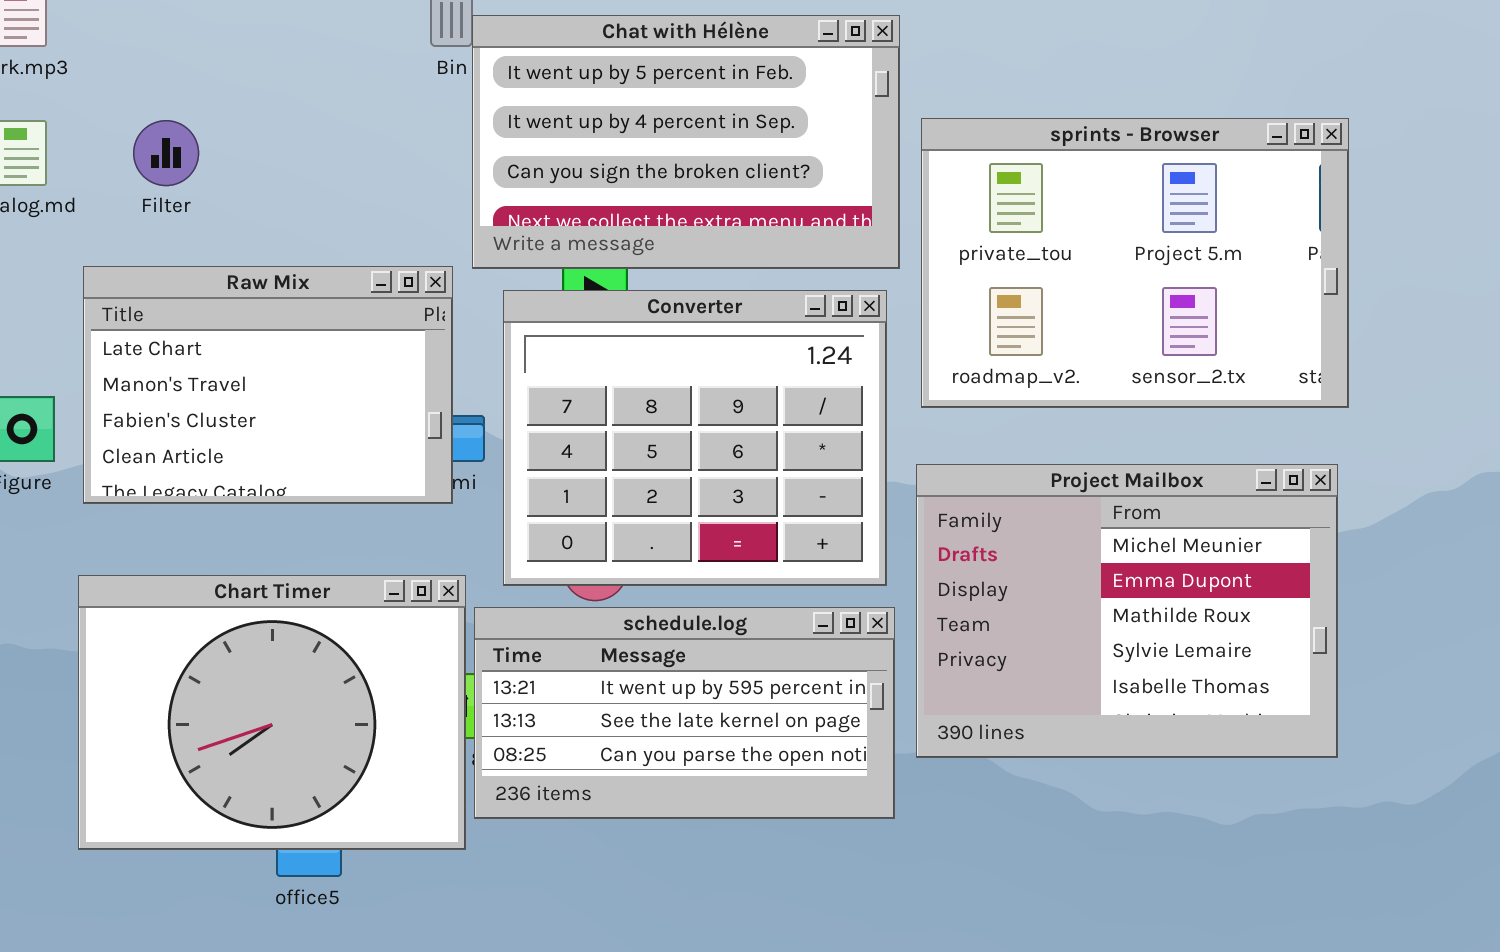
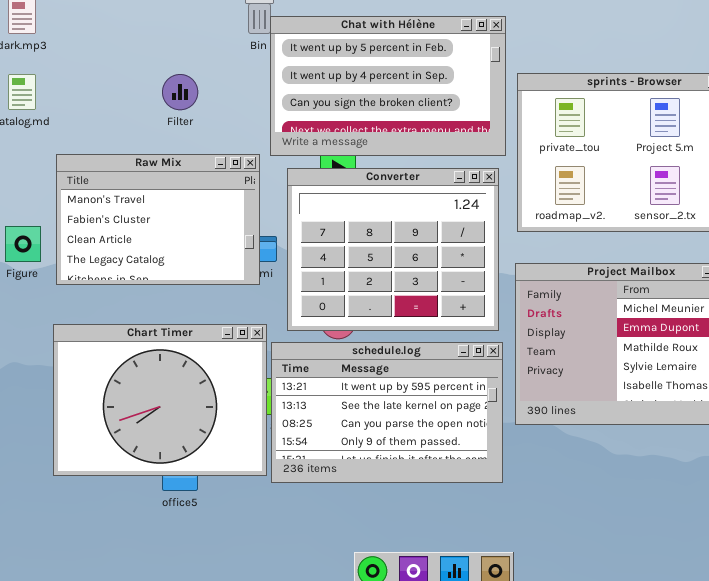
Filter: [133,120,199,186] -> [162,74,198,110], moved
Raw Mix: [83,266,453,504] -> [56,154,260,285], scrolled down 1 row
schedule.log: [474,607,895,819] -> [271,342,503,483], resized

